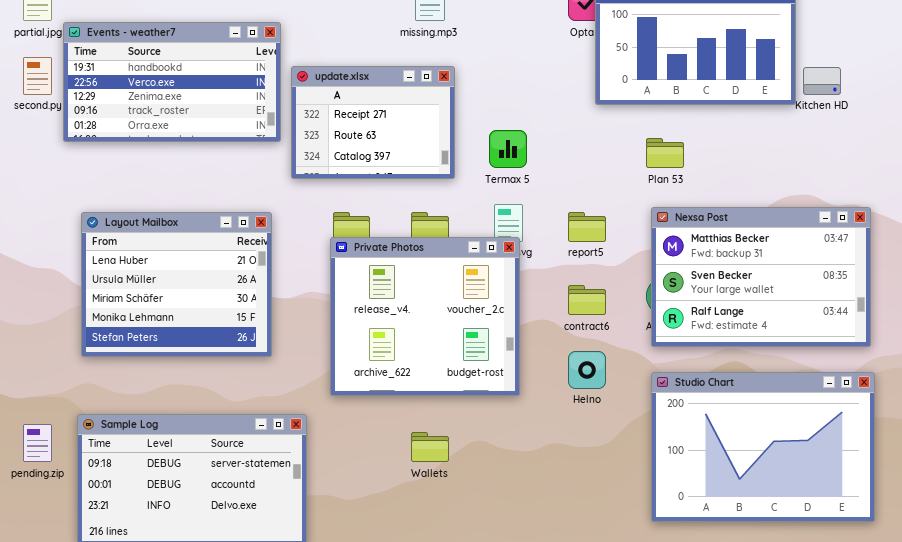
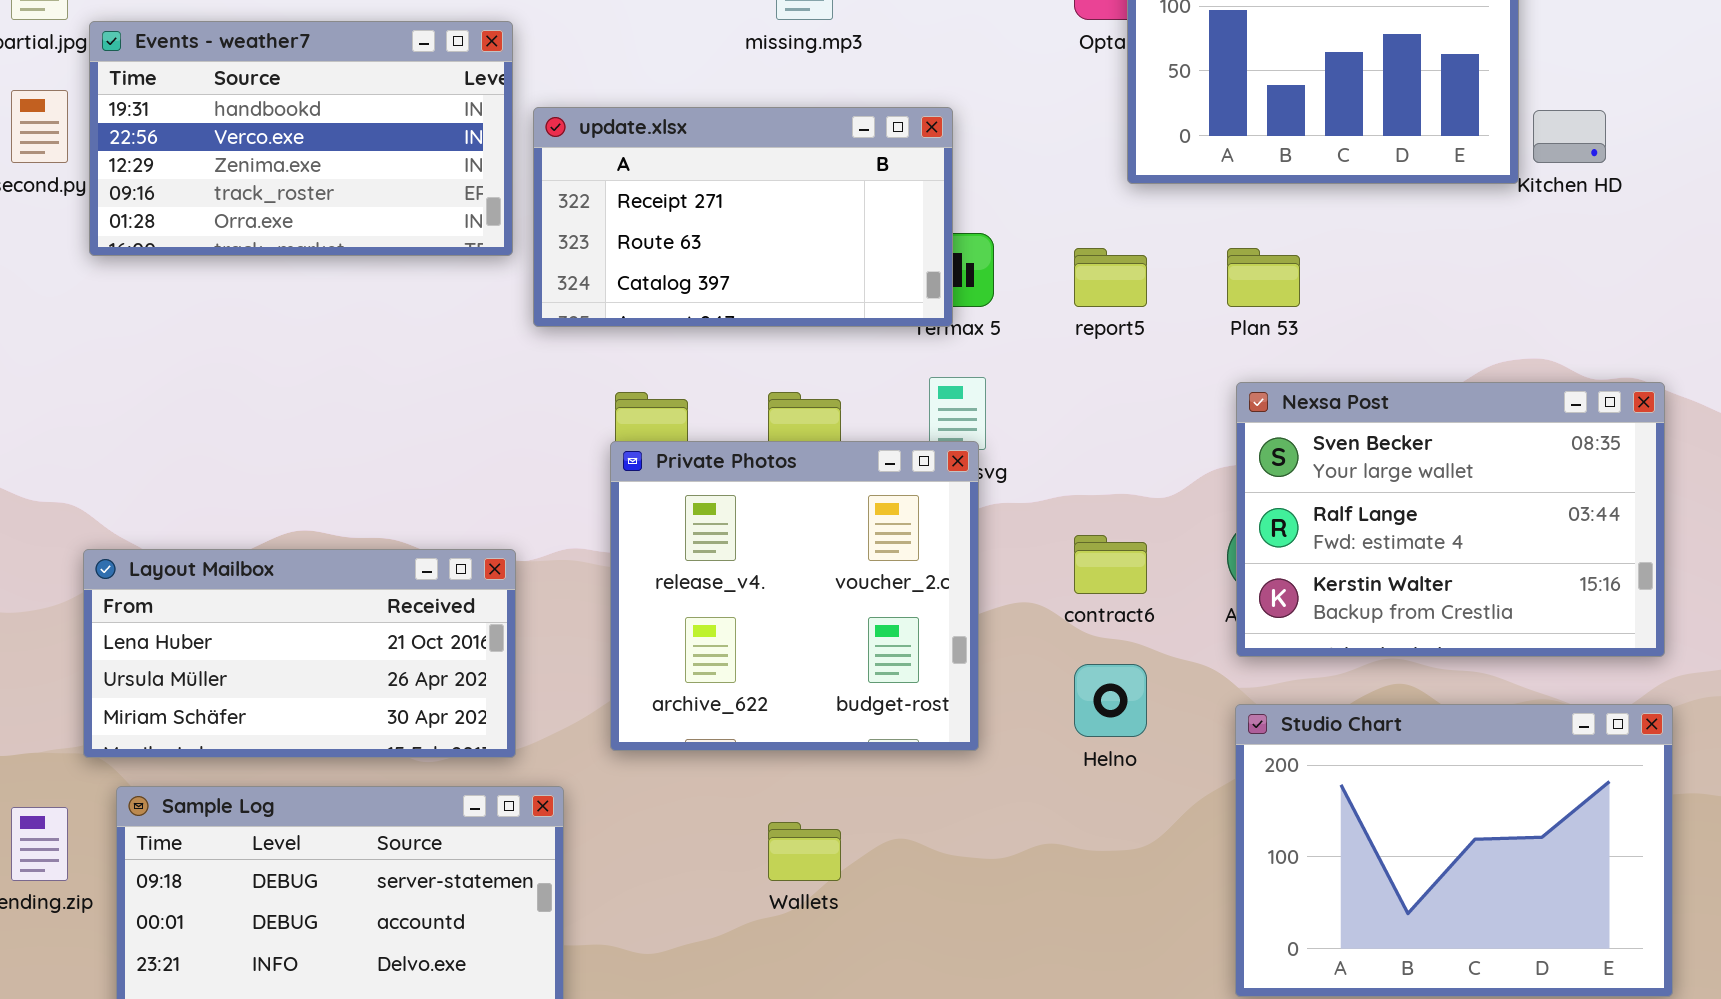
update.xlsx: [291,66,455,179] -> [533,107,953,327], resized
Nexsa Post: [651,207,871,347] -> [1236,382,1665,657], scrolled down 1 row
report5: [568,212,606,242] -> [1074,248,1147,307], moved
Layout Mailbox: [81,212,272,357] -> [83,549,516,758], moved, resized

